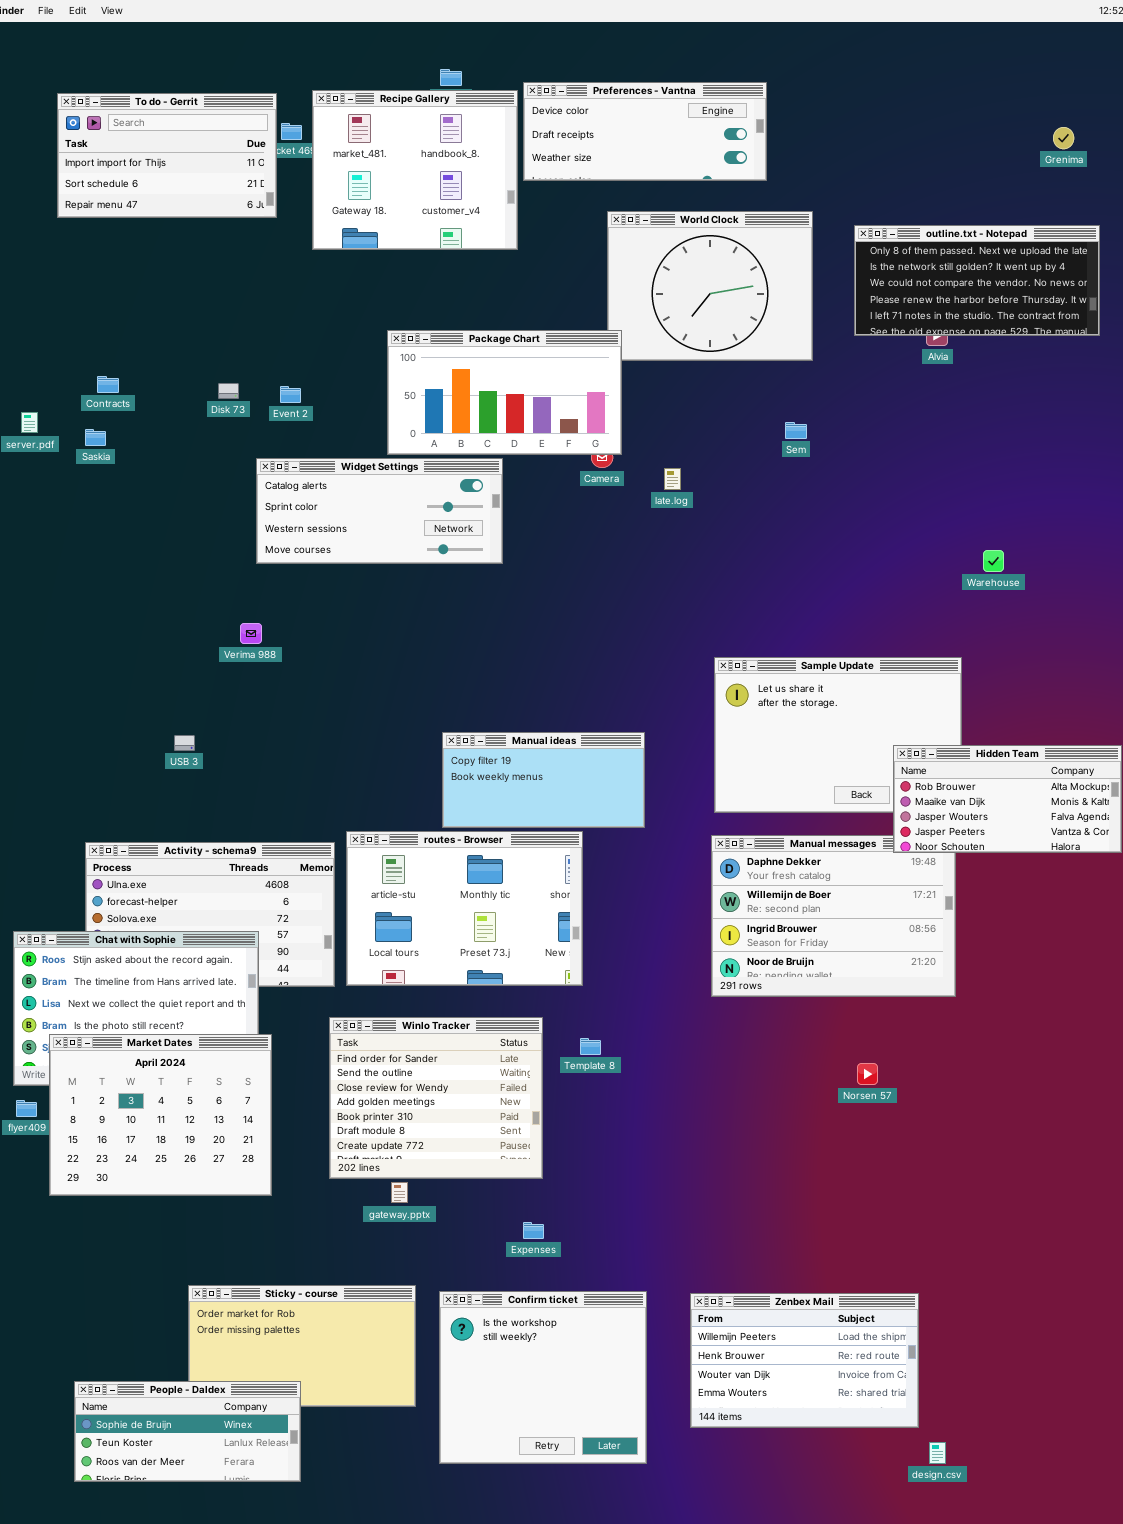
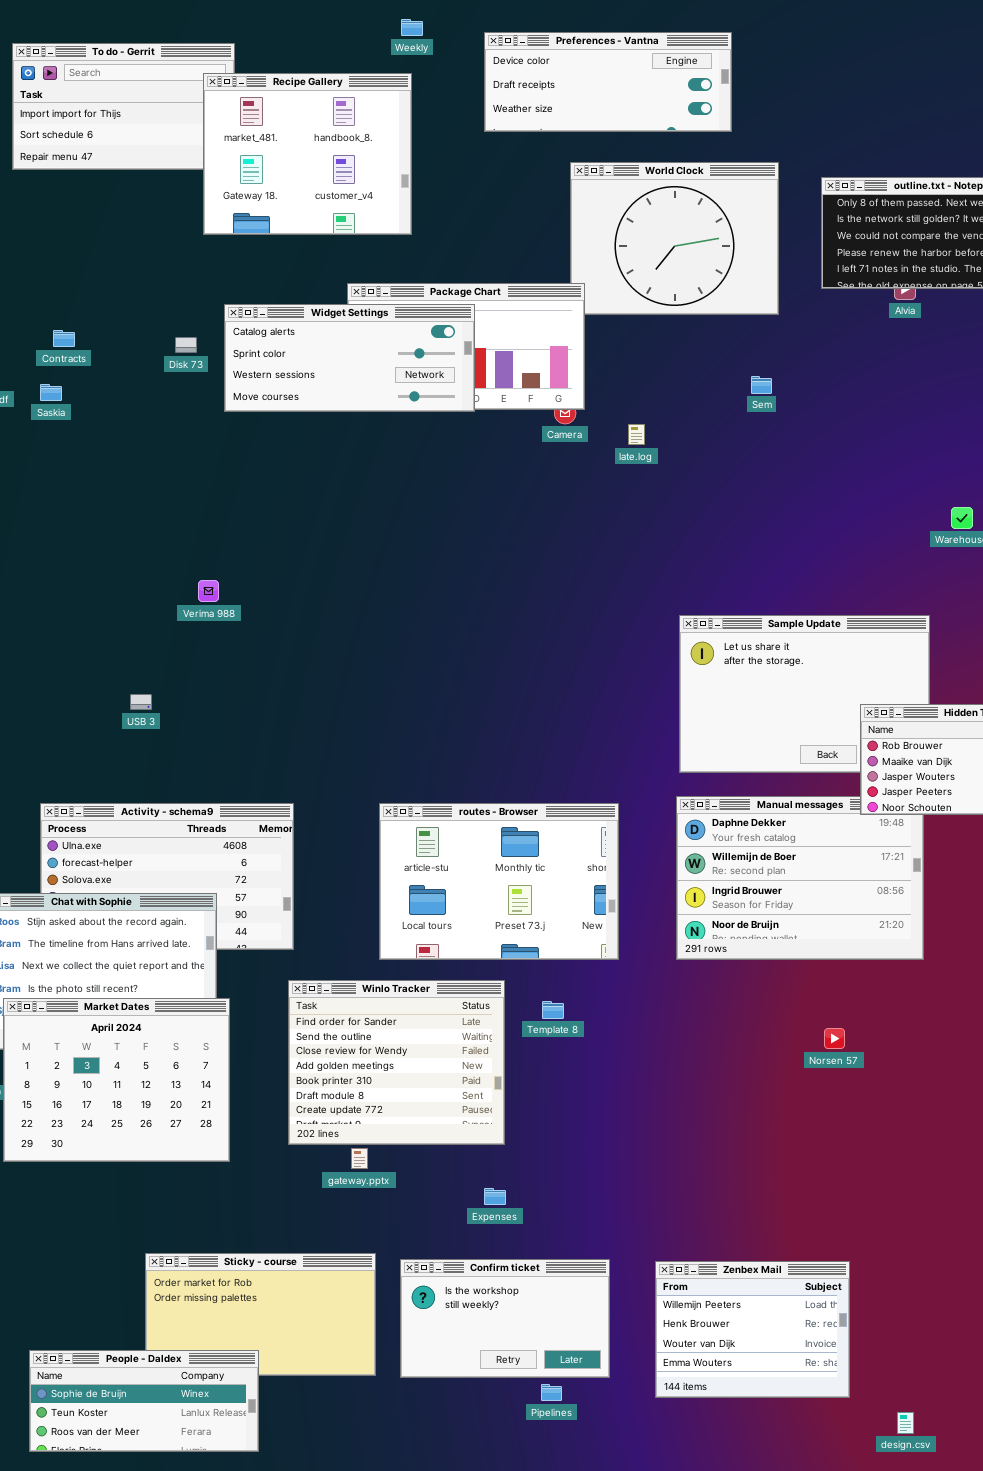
Recipe Gallery: [312,90,518,250] -> [203,73,412,235], moved
Widget Settings: [256,458,503,564] -> [224,304,475,412], moved
Manual ideas: [442,732,645,828] -> none, closed
routes - Browser: [346,831,583,986] -> [379,803,619,960], moved
Confirm ticket: [439,1291,647,1464] -> [400,1259,610,1378], resized
Zenbex Mail: [690,1293,919,1428] -> [655,1261,850,1398], resized

